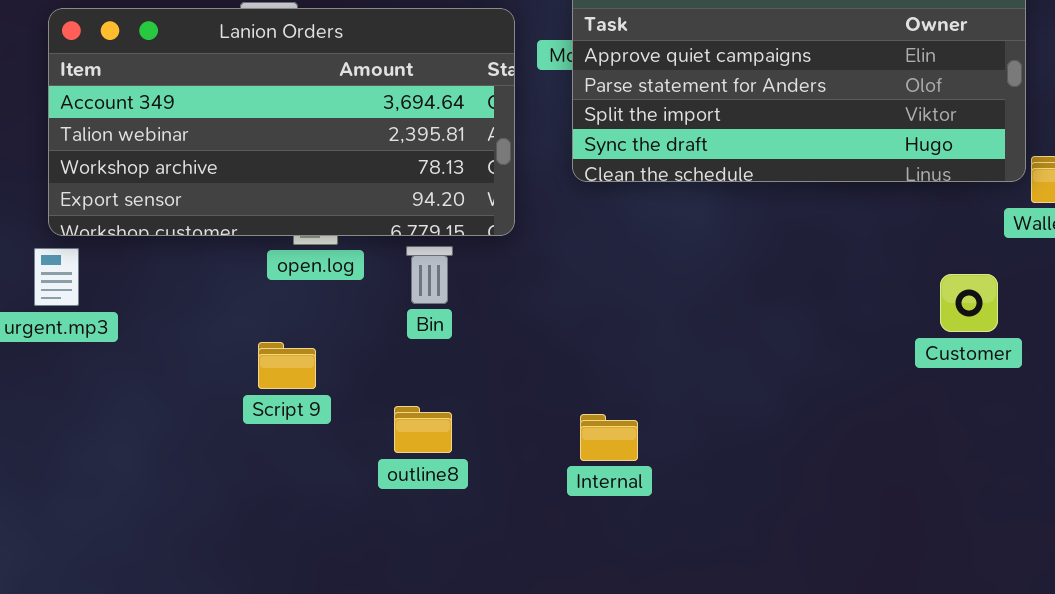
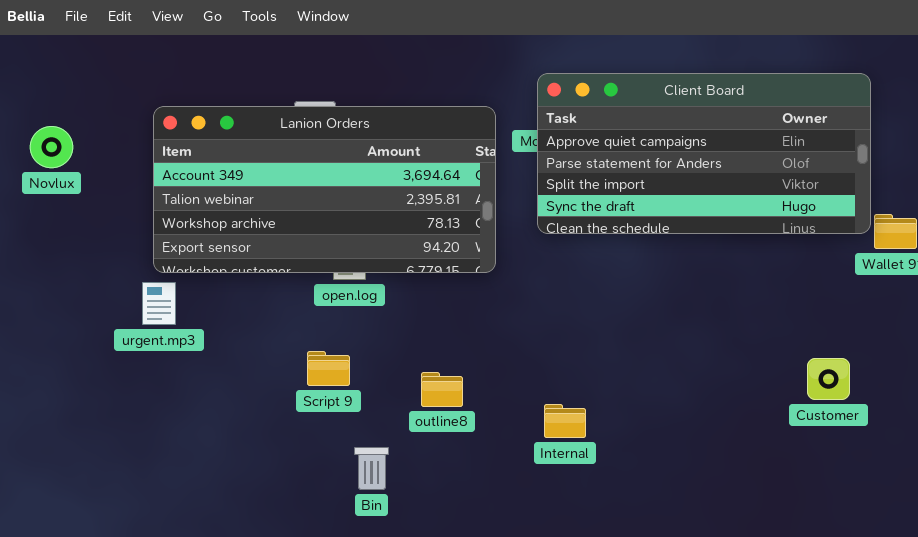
Bin: [406,246,453,304] -> [354,447,389,490], moved
Customer: [940,274,998,332] -> [807,358,850,400], moved
outline8: [394,406,452,453] -> [421,372,463,407], moved

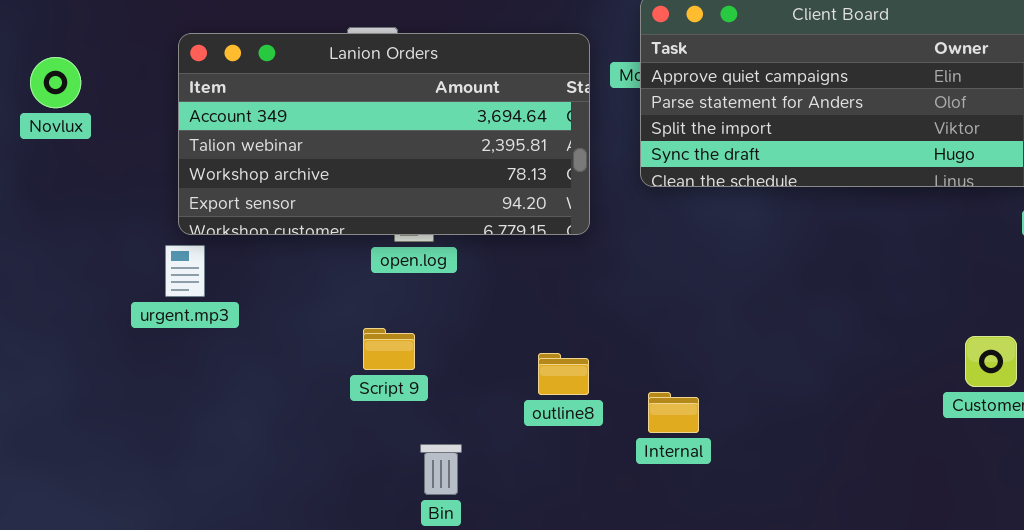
outline8: [421,372,463,407] -> [538,353,589,395], moved

